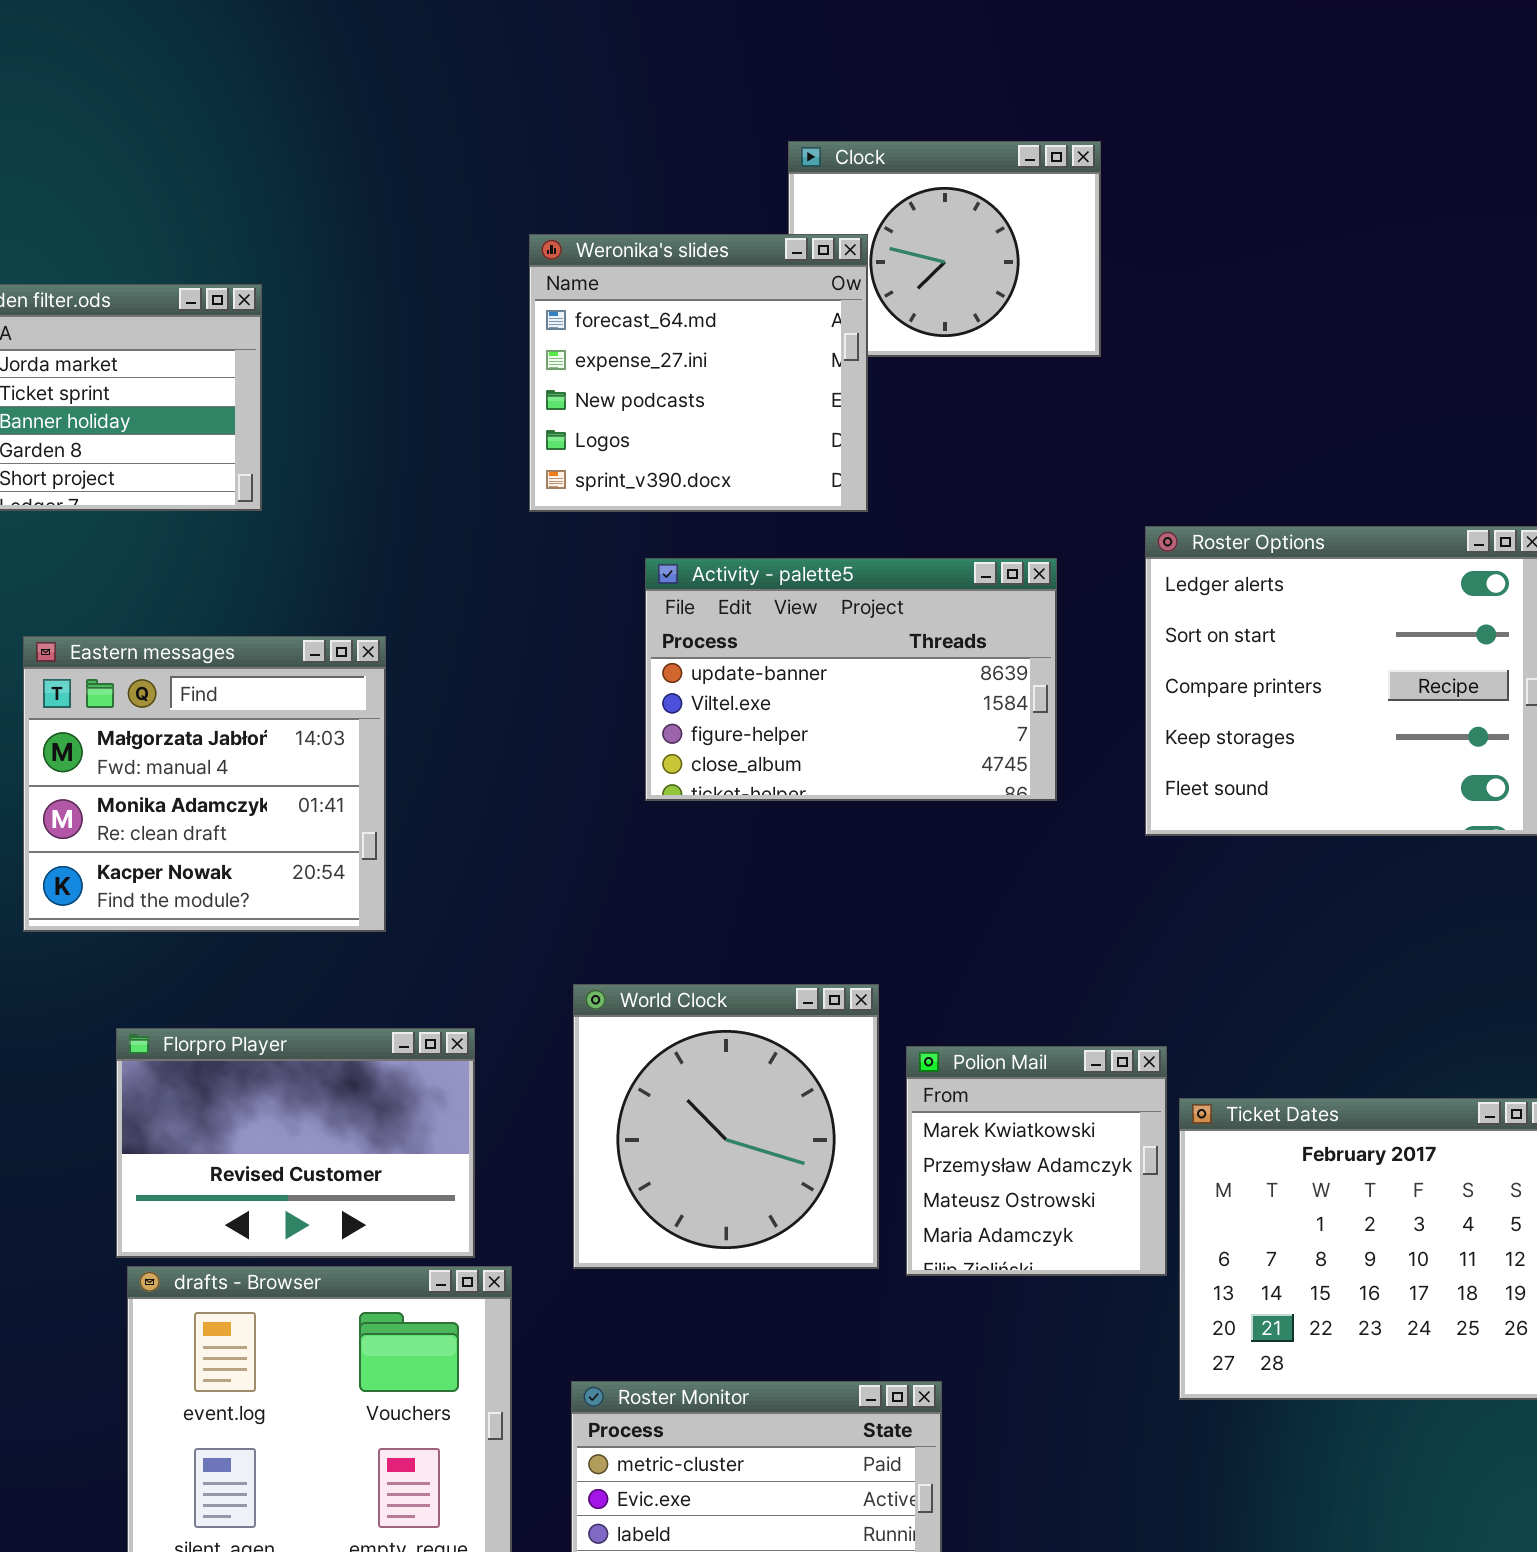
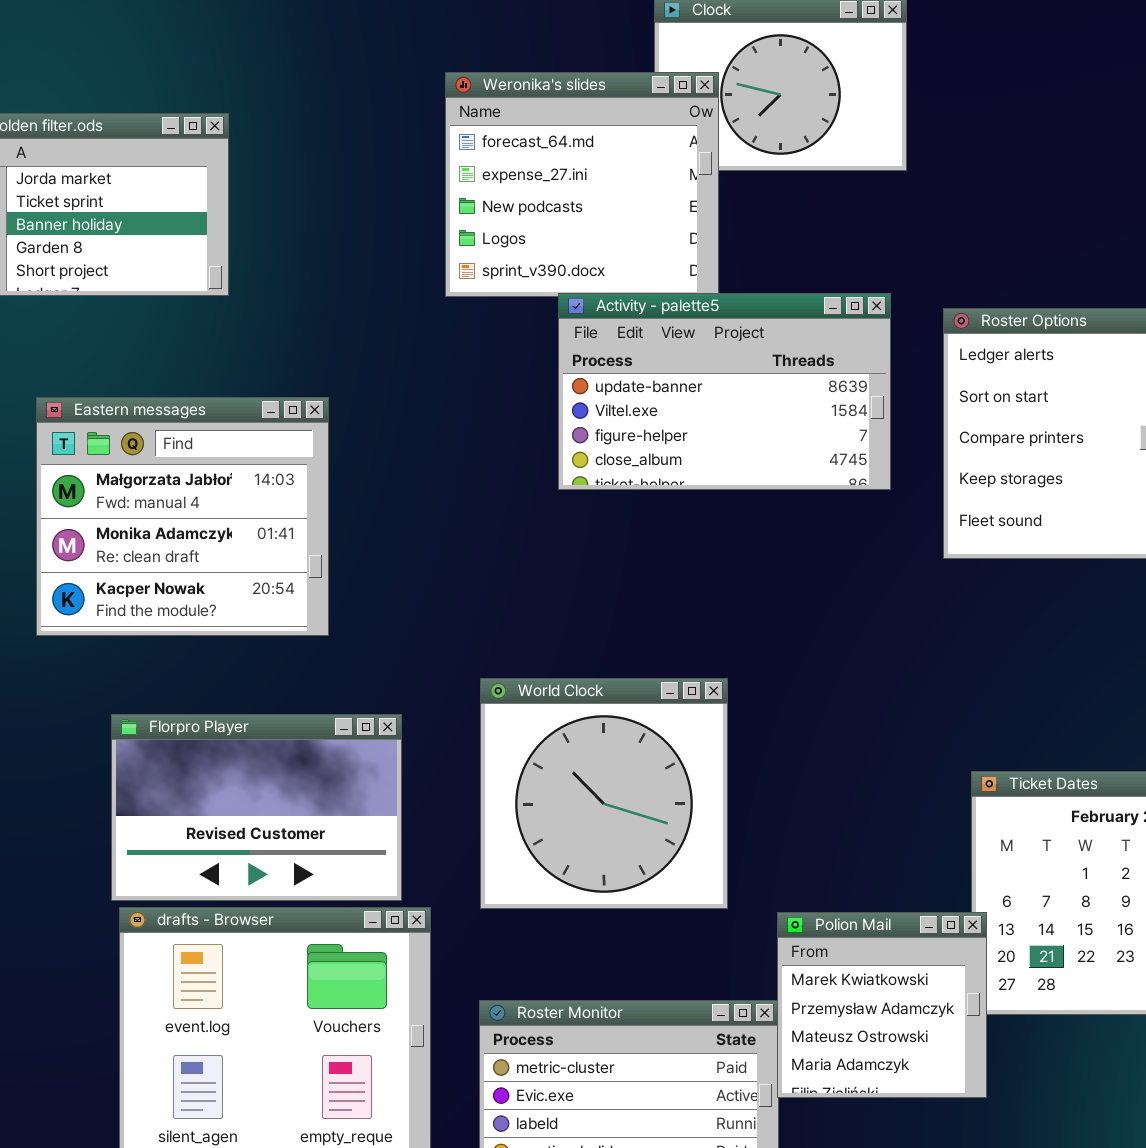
Activity - palette5: [645,558,1057,801] -> [558,293,891,490], moved
Polion Mail: [906,1046,1167,1276] -> [777,912,987,1098], moved

